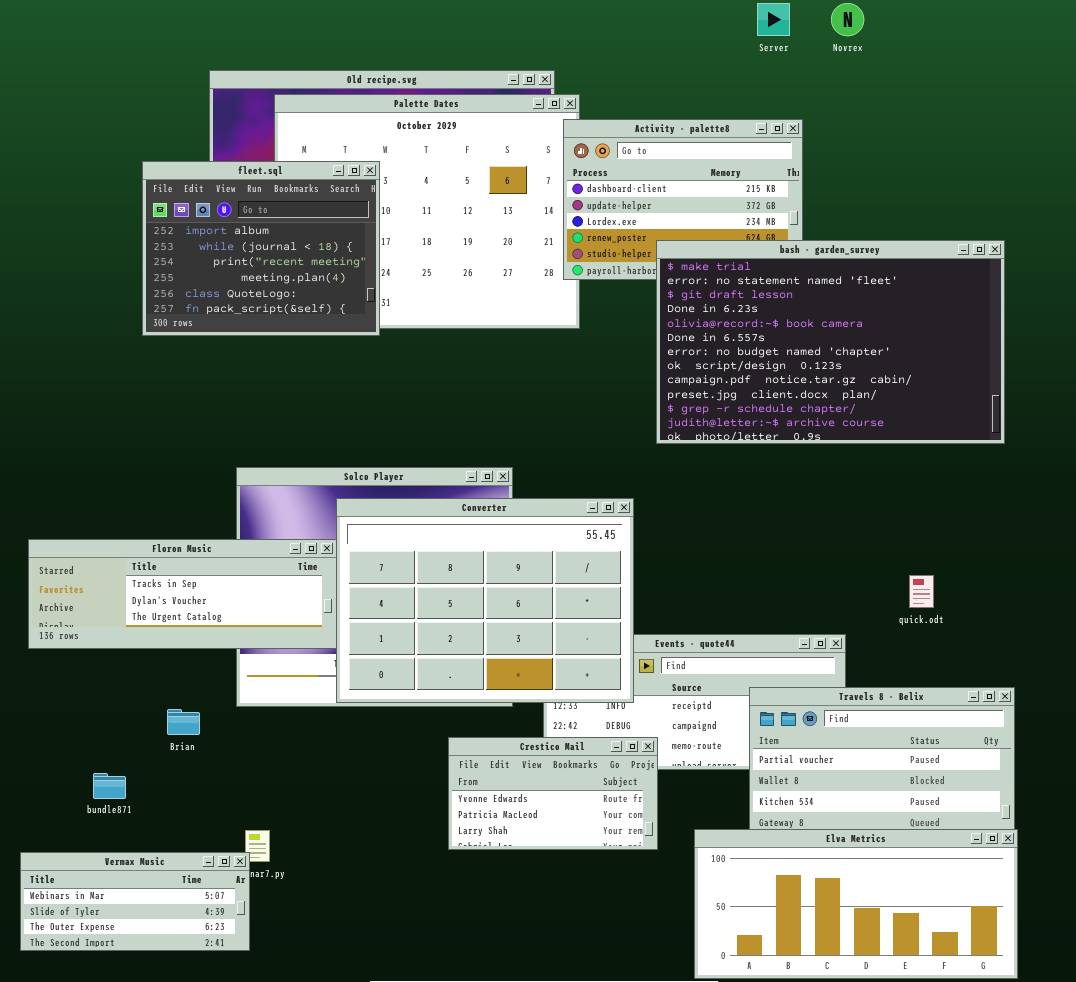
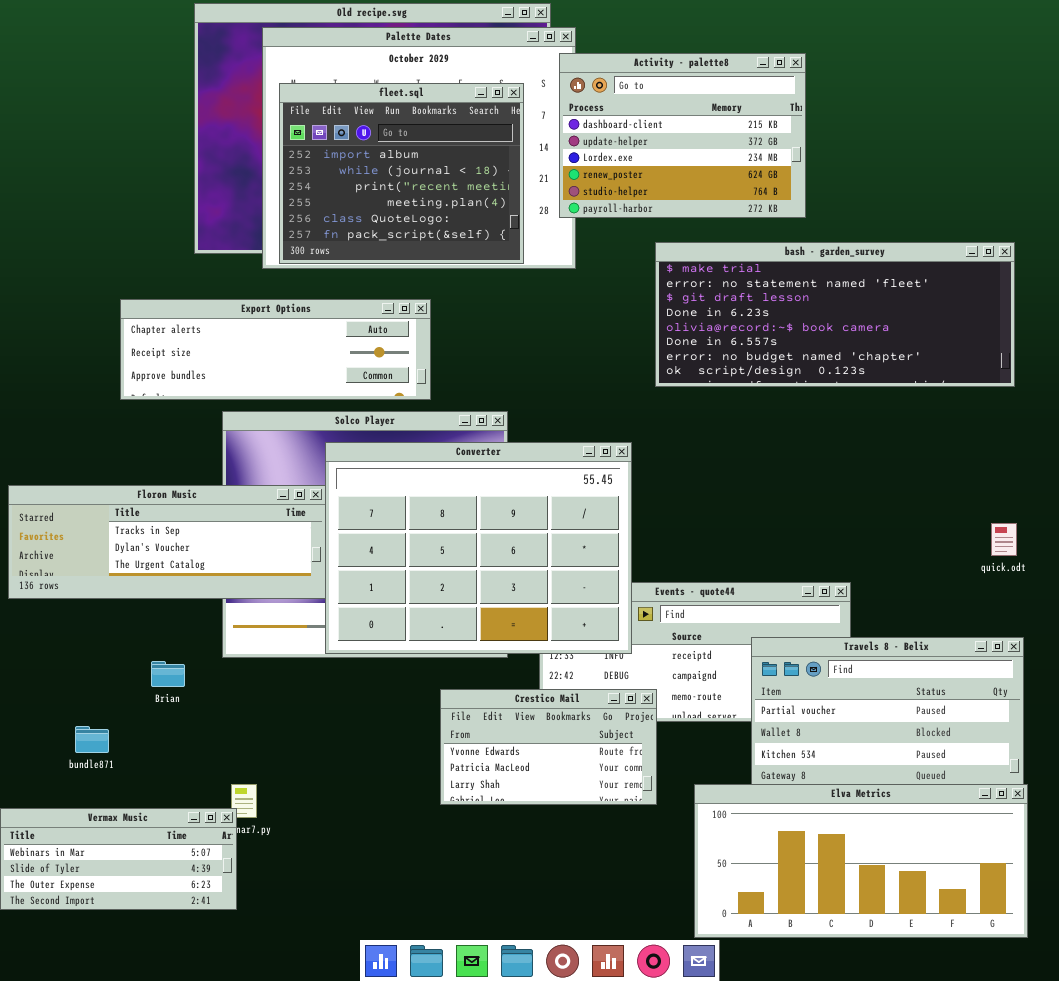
fleet.sql: [142,161,380,336] -> [279,83,524,264], moved
bash - garden_survey: [656,240,1005,444] -> [655,242,1015,387], resized
Export Options: none -> [120,299,431,400], opened
quick.odt: [909,575,934,608] -> [991,523,1017,556], moved

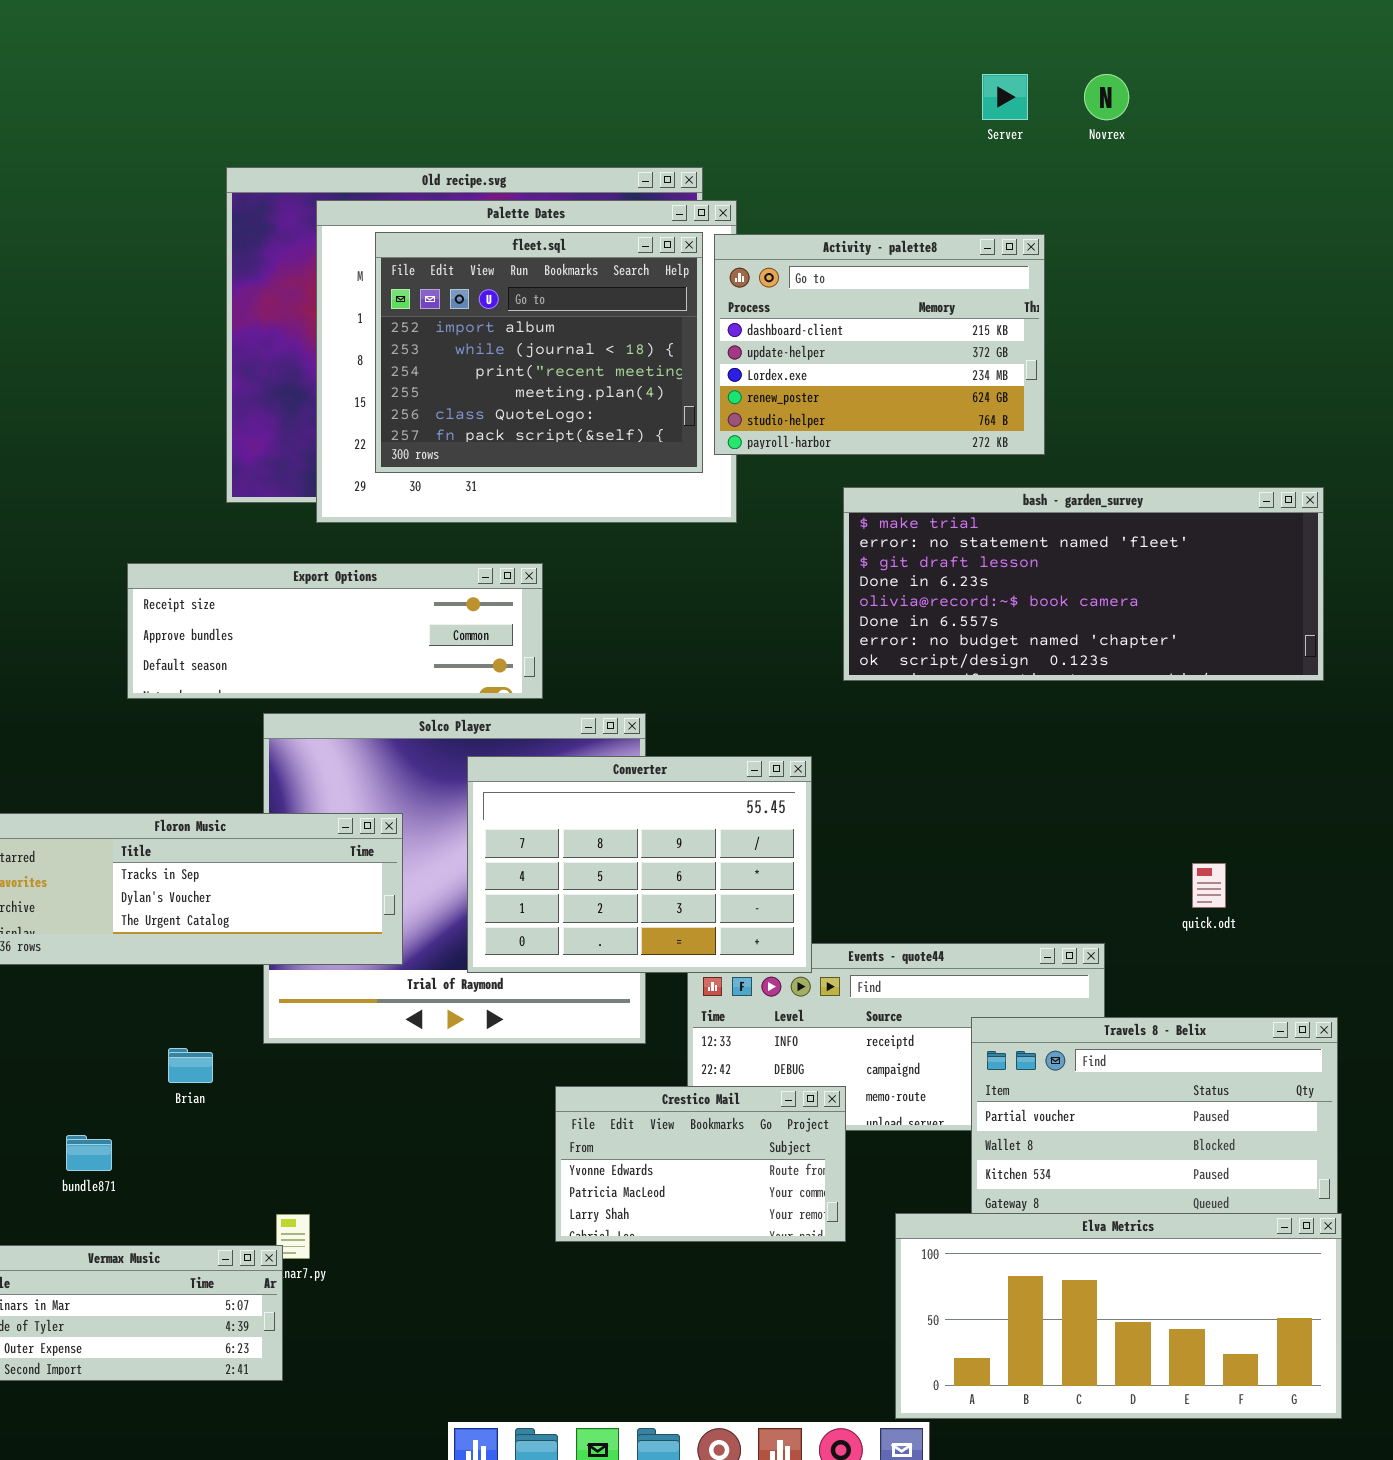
fleet.sql: [279,83,524,264] -> [375,232,703,473], moved
Export Options: [120,299,431,400] -> [127,563,543,699], scrolled down 1 row
Converter: [325,442,632,654] -> [467,756,812,973], resized
quick.odt: [991,523,1017,556] -> [1192,863,1226,908], moved

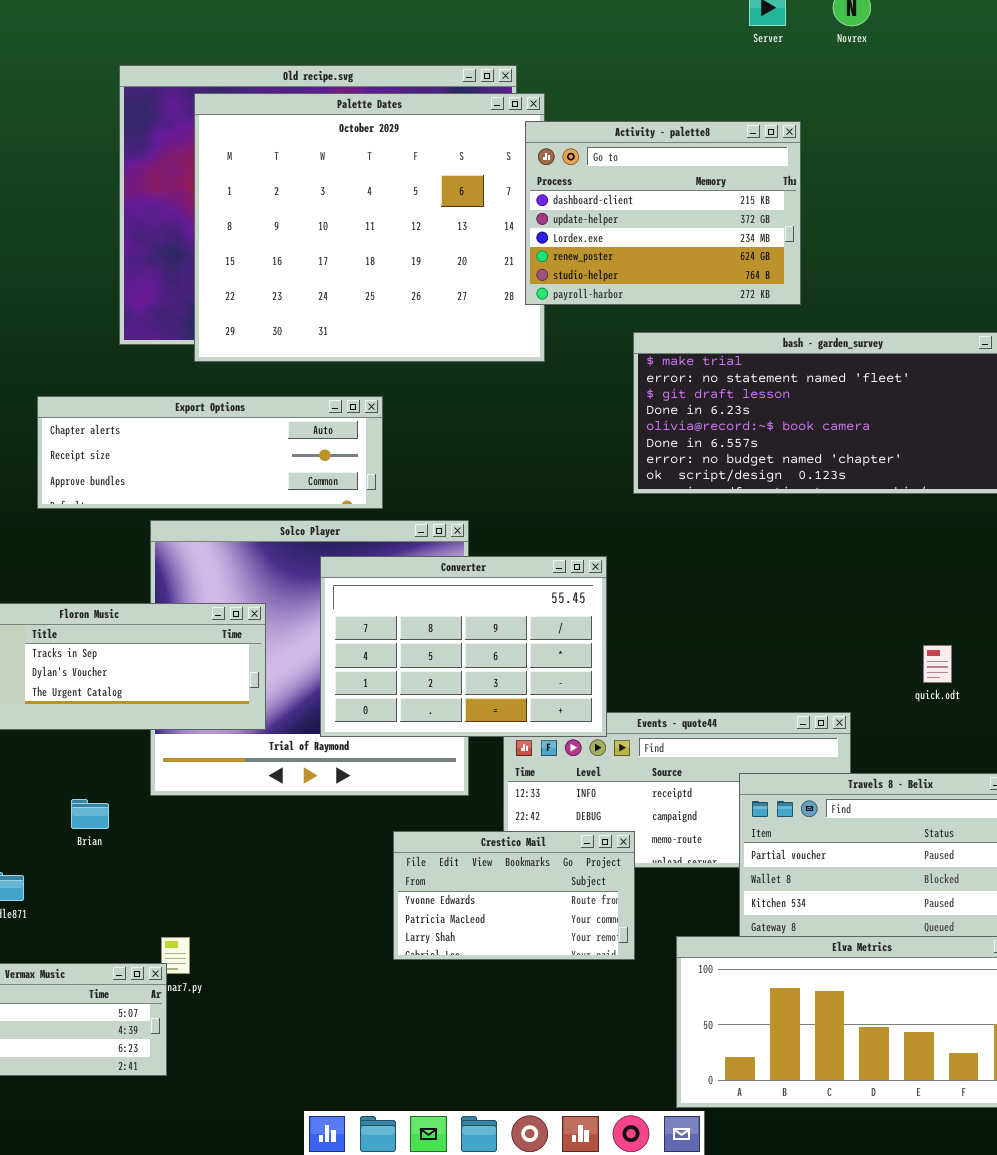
fleet.sql: [375,232,703,473] -> none, closed
Export Options: [127,563,543,699] -> [37,396,383,509], scrolled up 1 row

